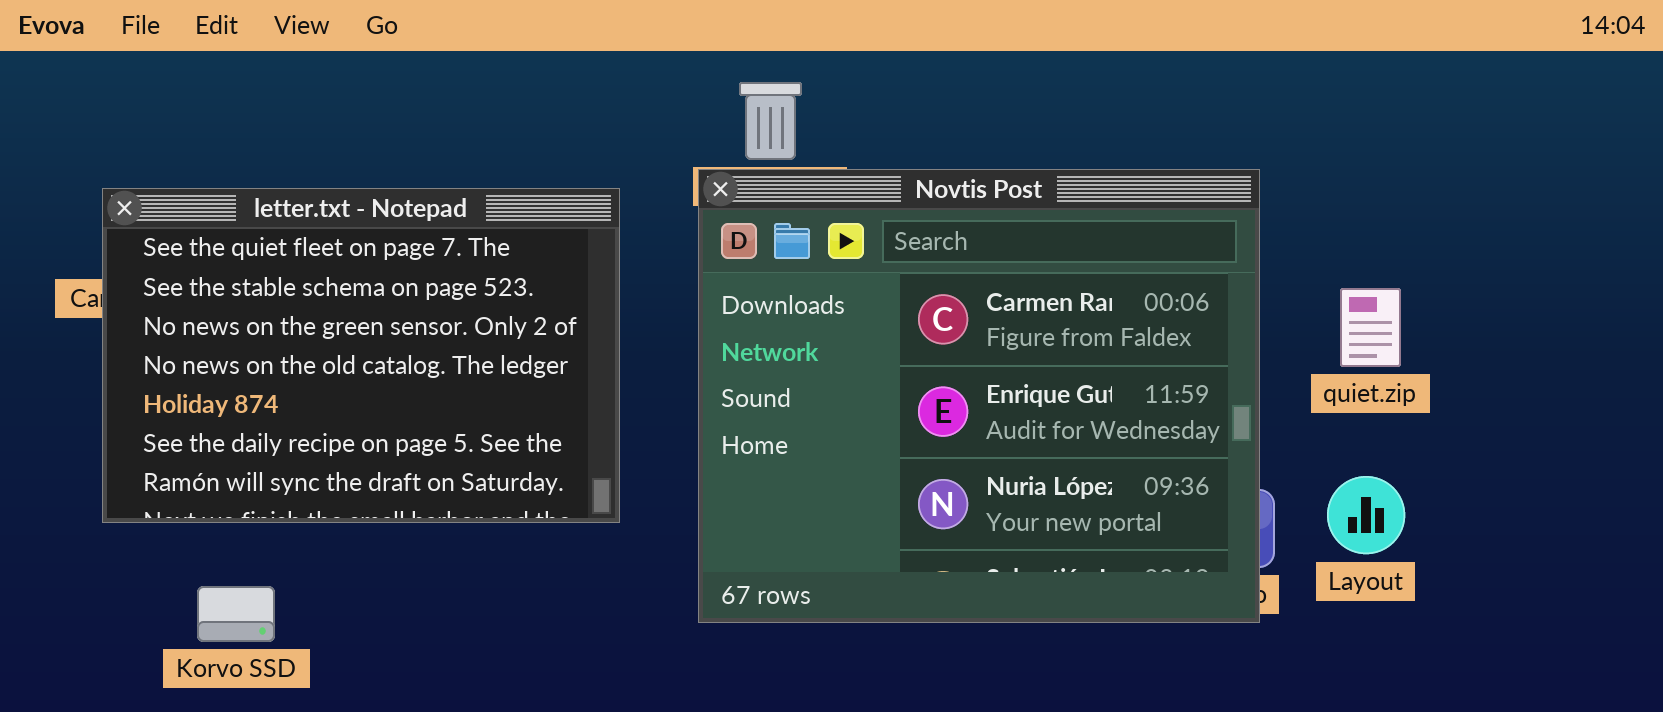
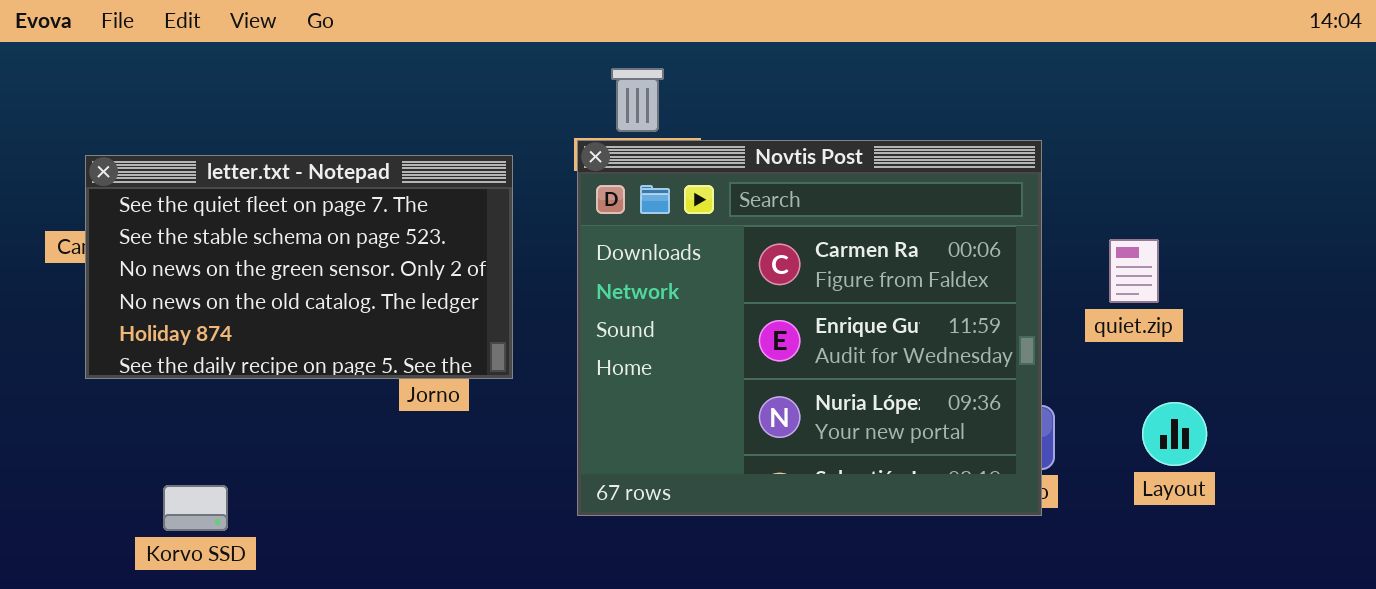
letter.txt - Notepad: [102,188,620,523] -> [85,155,513,379], resized
Layout: [1327,476,1405,554] -> [1142,402,1207,466], moved

